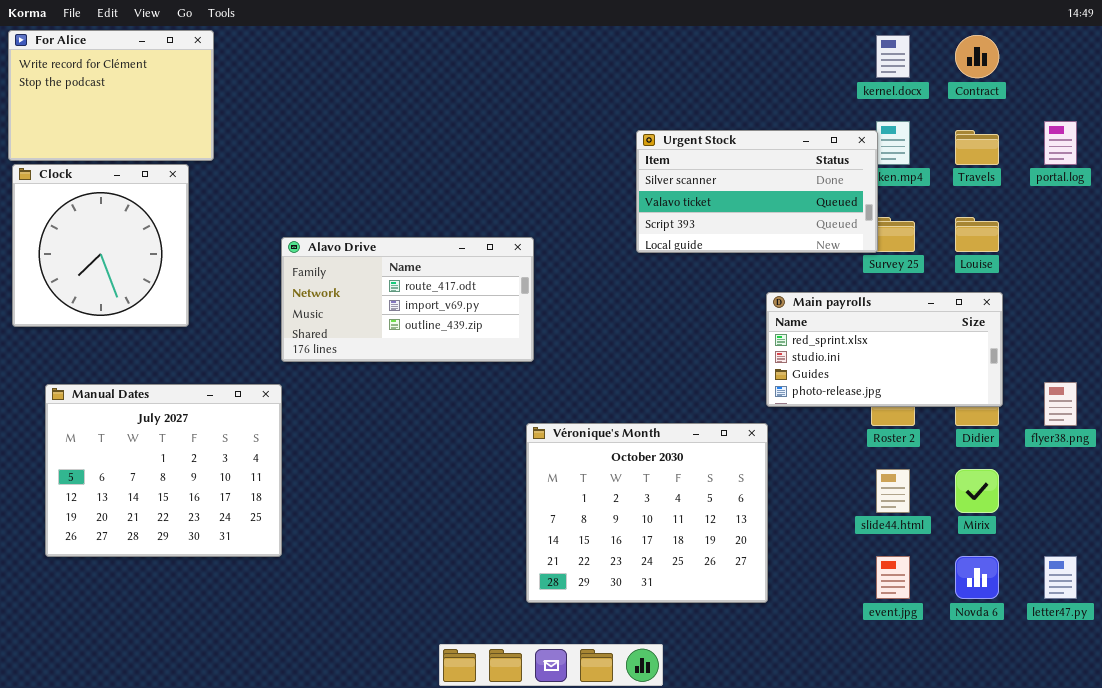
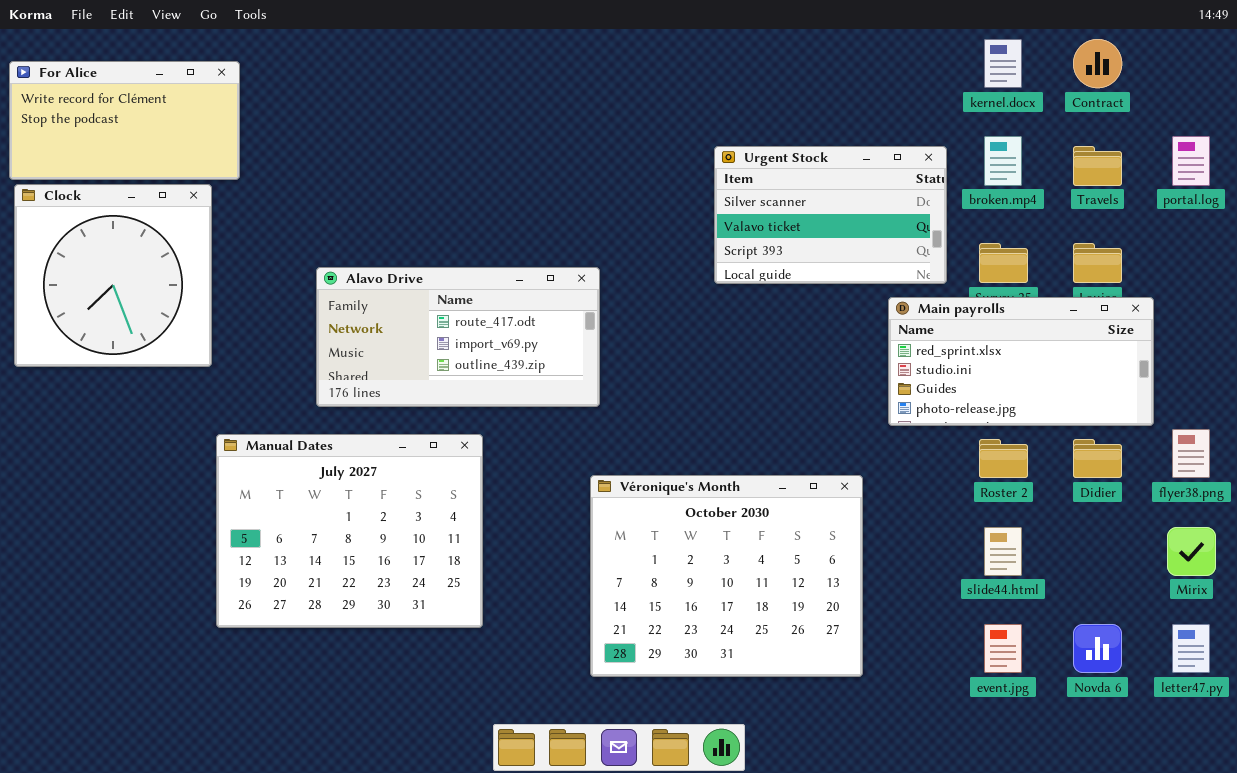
For Alice: [8,30,214,161] -> [9,61,240,180], resized
Urgent Stock: [636,130,878,253] -> [714,146,947,284], resized
Main payrolls: [766,292,1003,407] -> [888,297,1154,426], moved
Manual Dates: [45,384,282,557] -> [216,434,483,628], moved
Mirix: [955,469,999,513] -> [1167,527,1216,576], moved

